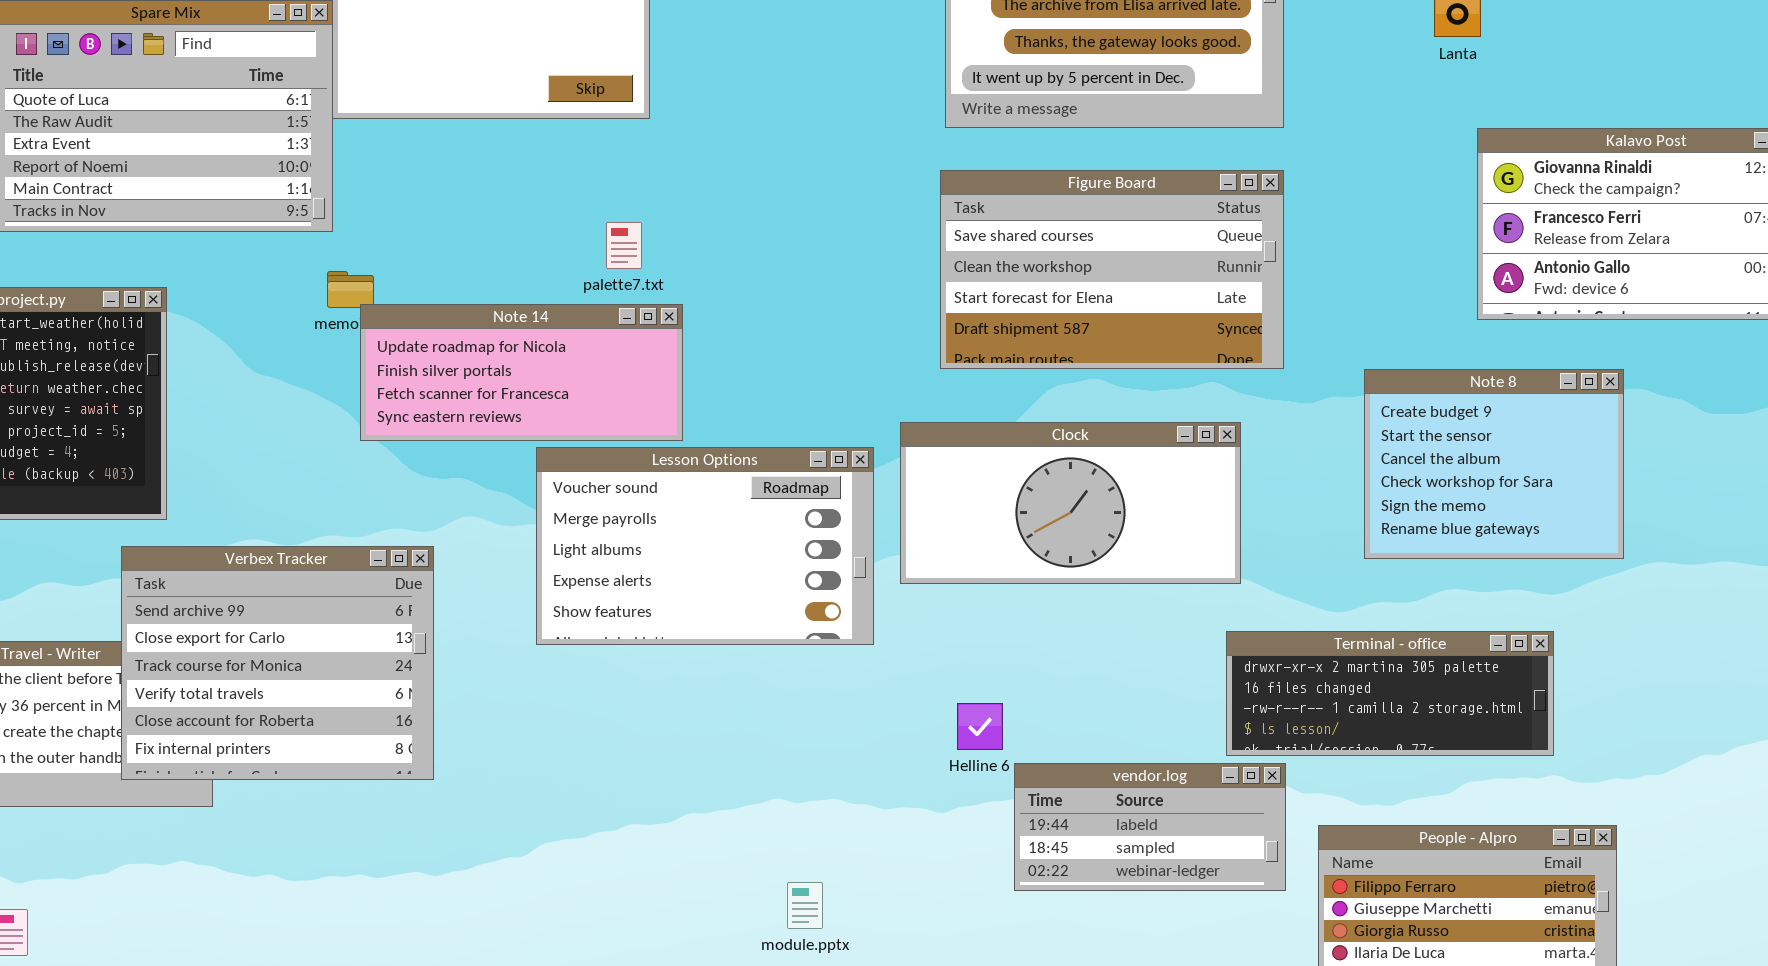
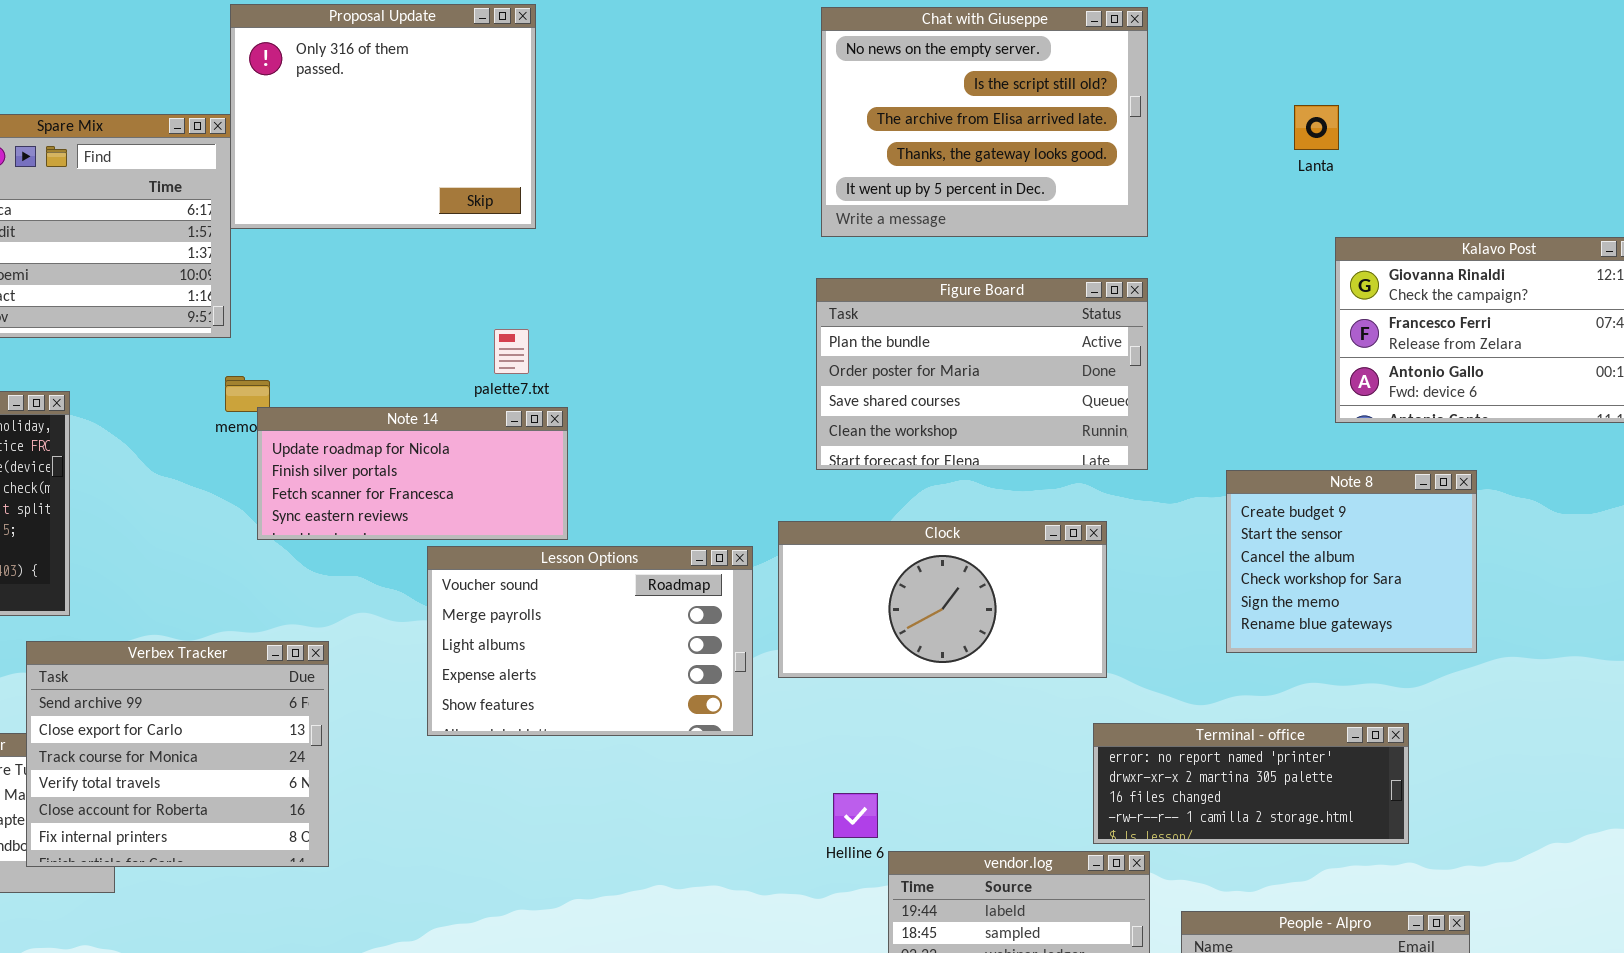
Figure Board: [940,170,1284,369] -> [816,278,1148,470], scrolled up 2 rows
Terminal - office: [1226,631,1554,756] -> [1093,723,1409,844], scrolled up 1 row

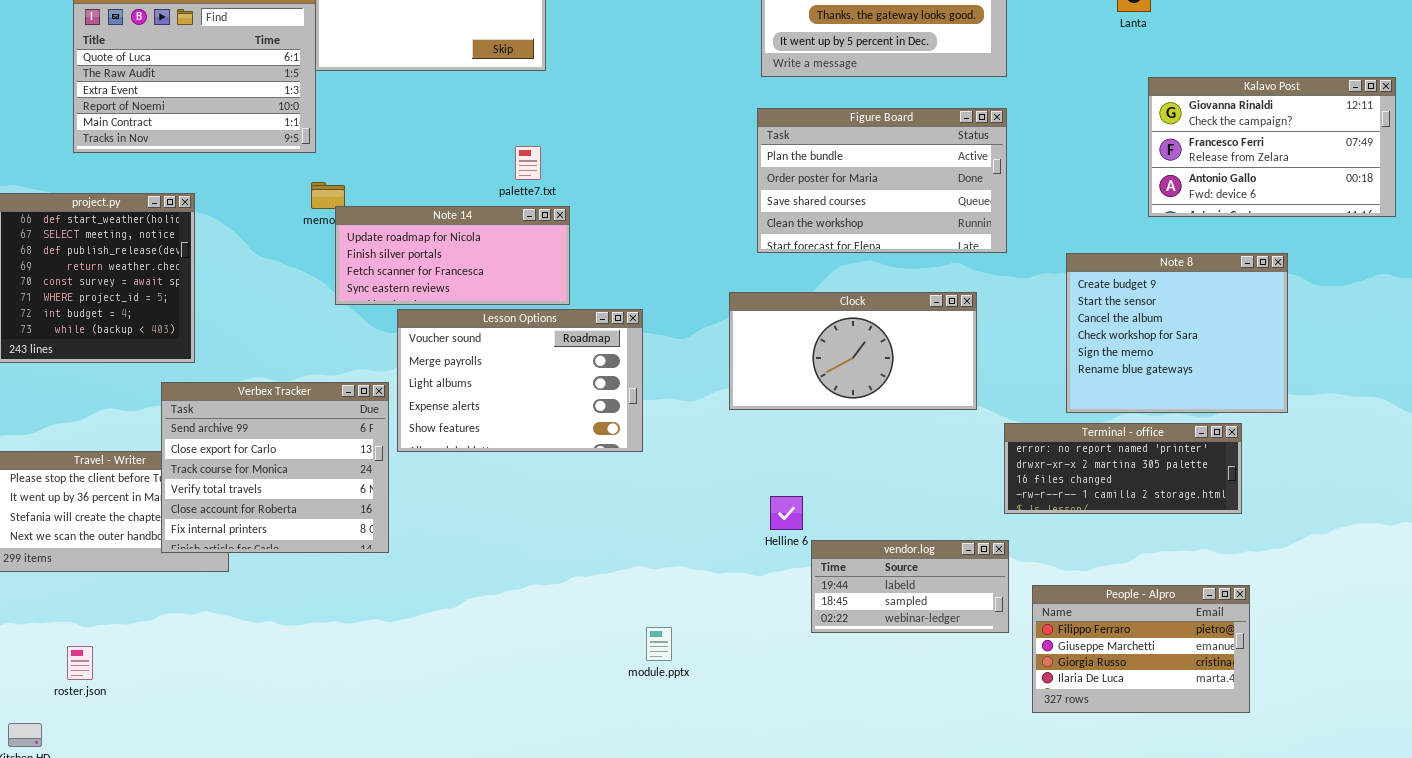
Note 8: [1226,470,1477,653] -> [1066,253,1288,413], resized
Lesson Options: [427,546,753,736] -> [397,309,643,452], moved
Terminal - office: [1093,723,1409,844] -> [1004,423,1242,514], moved

